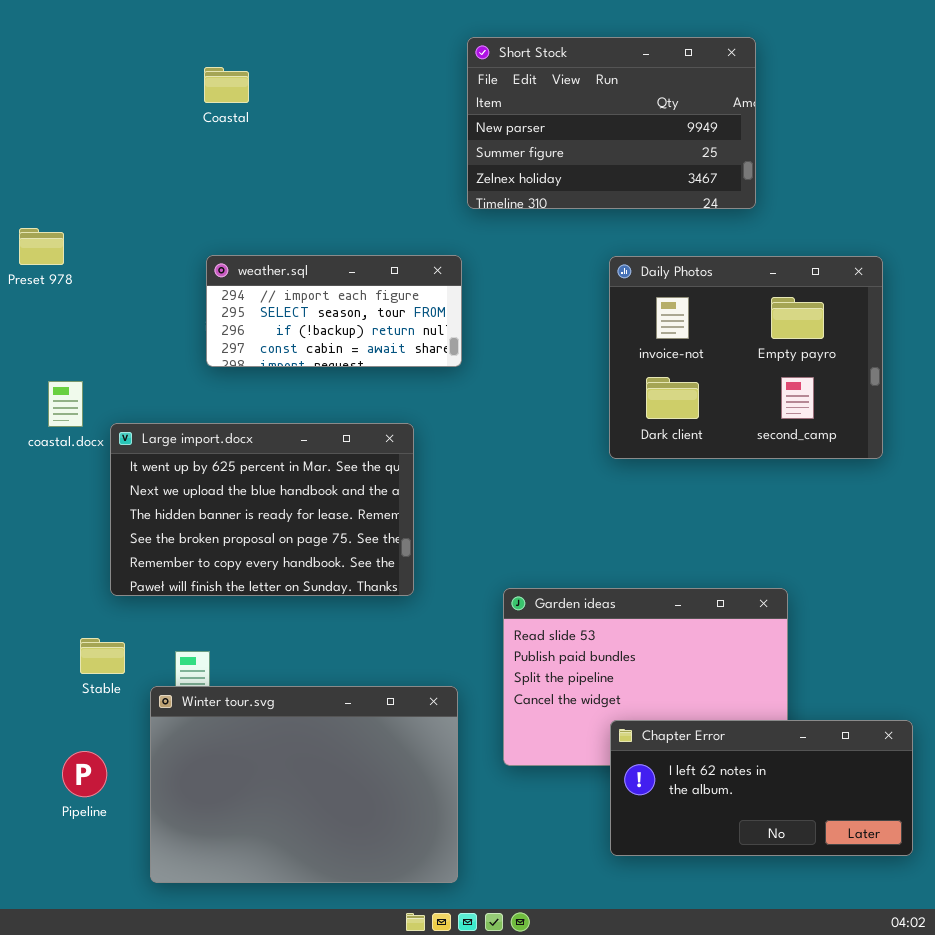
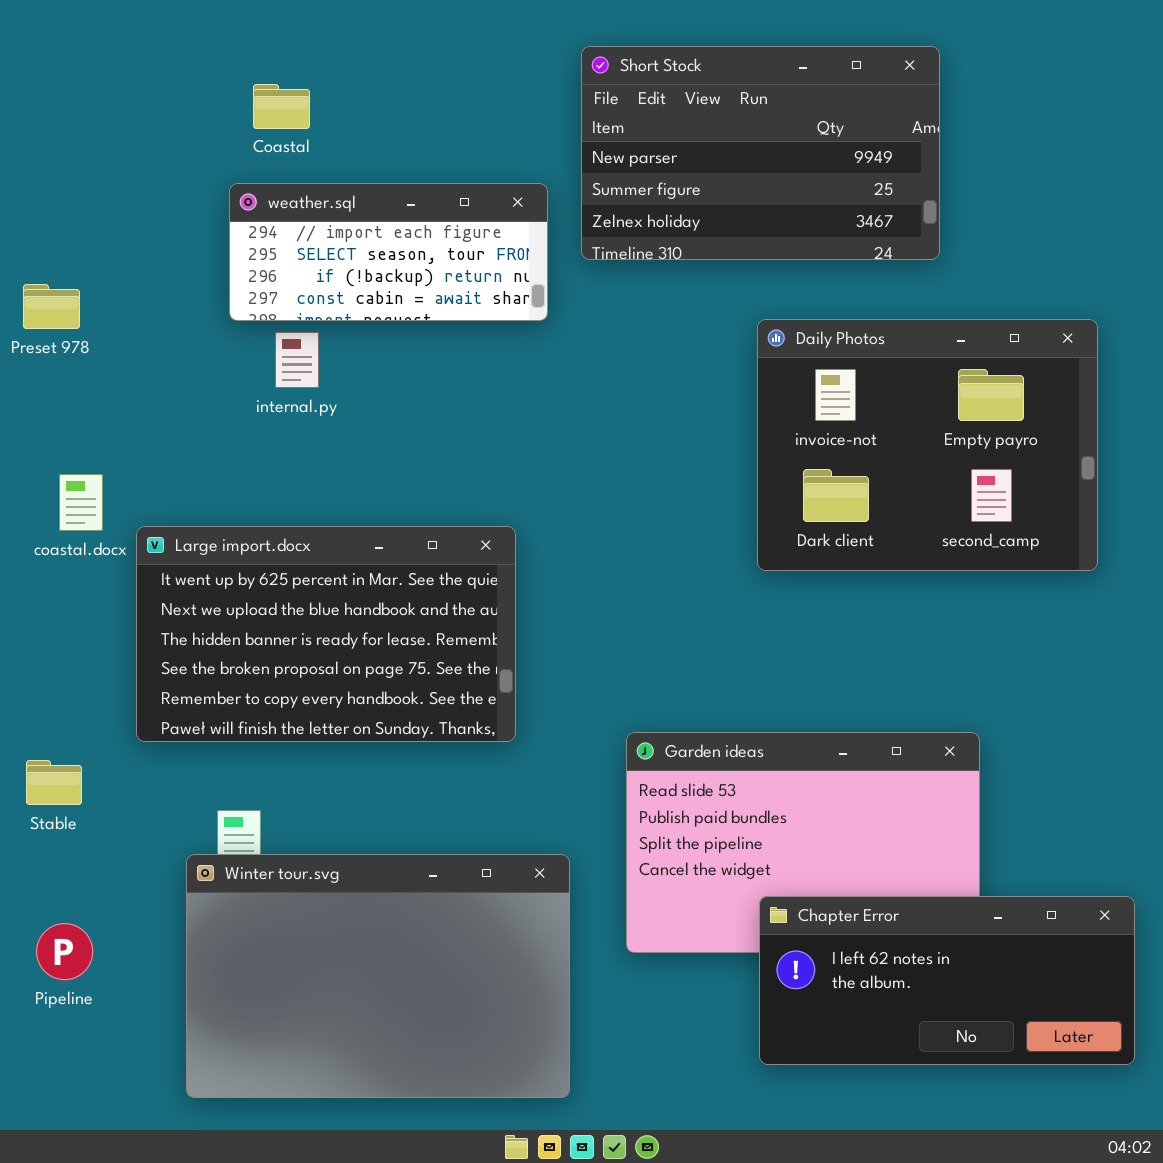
weather.sql: [206,255,462,367] -> [229,183,548,321], moved
Stable: [80,638,125,674] -> [26,760,82,805], moved
Pipeline: [62,751,107,797] -> [36,923,93,980], moved

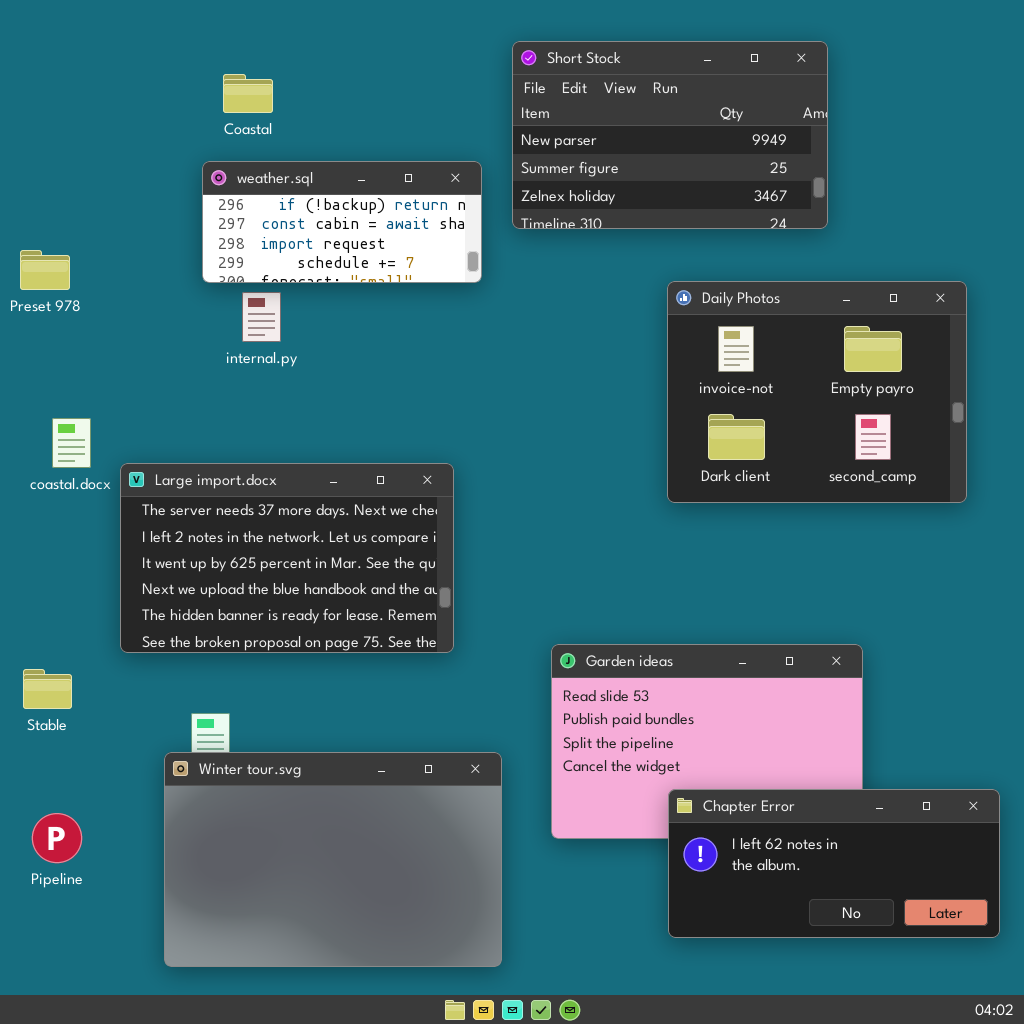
weather.sql: [229,183,548,321] -> [202,161,482,283], scrolled down 2 rows
Large import.docx: [136,526,516,742] -> [120,463,454,653], scrolled up 2 rows

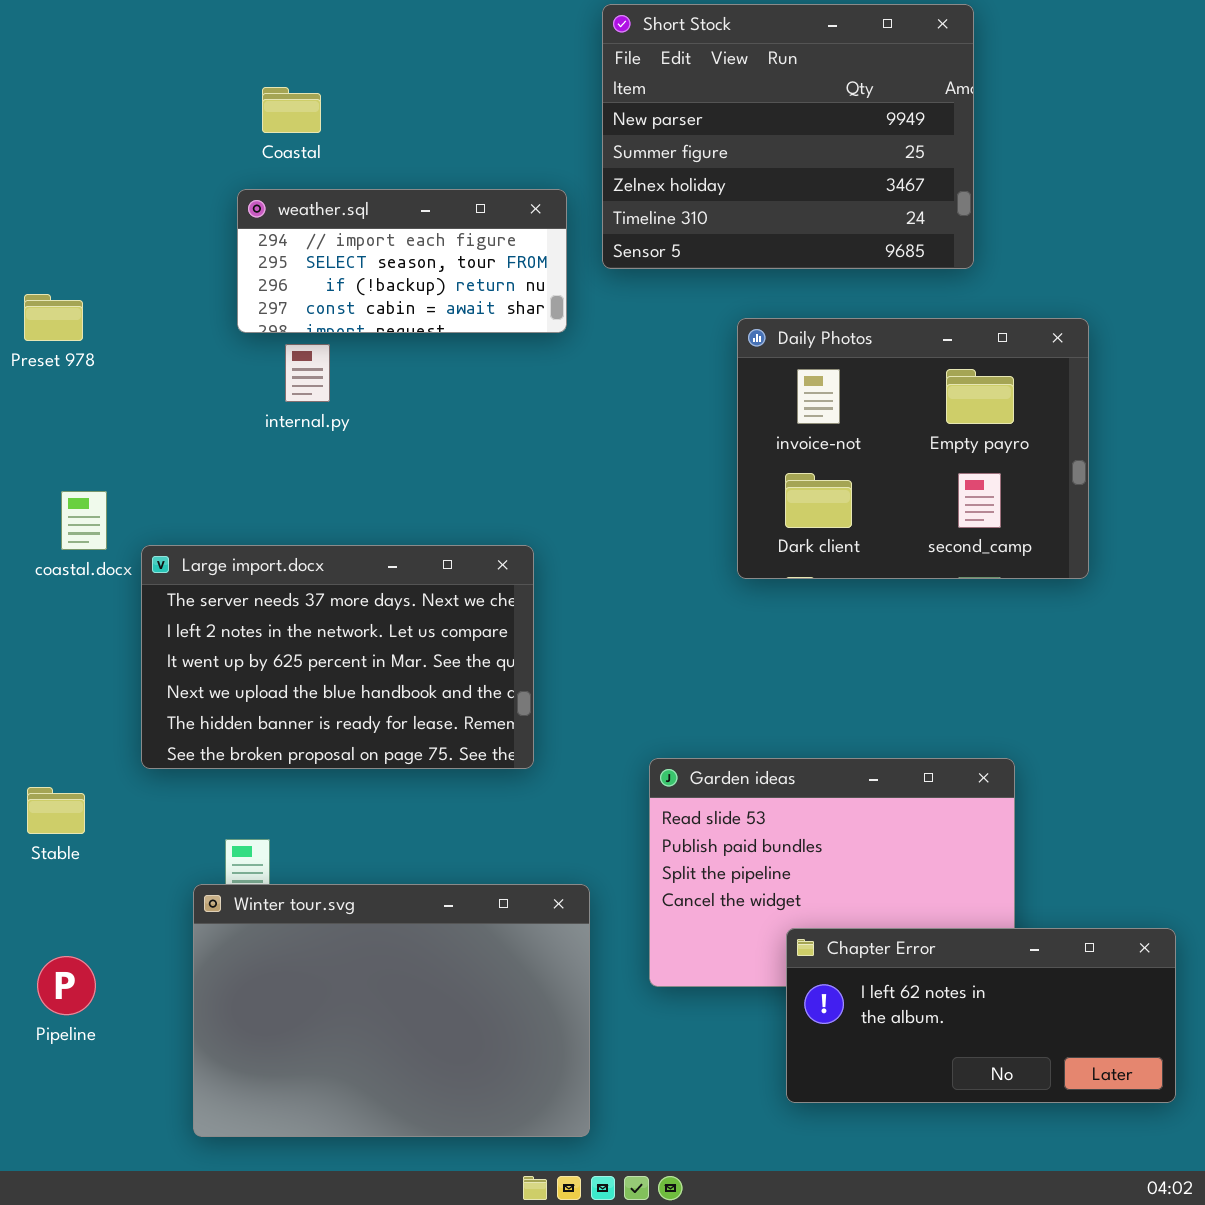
Short Stock: [512,41,828,229] -> [602,4,974,269], resized
weather.sql: [202,161,482,283] -> [237,189,567,333], scrolled up 2 rows
Daily Photos: [667,281,967,503] -> [737,318,1089,579], moved

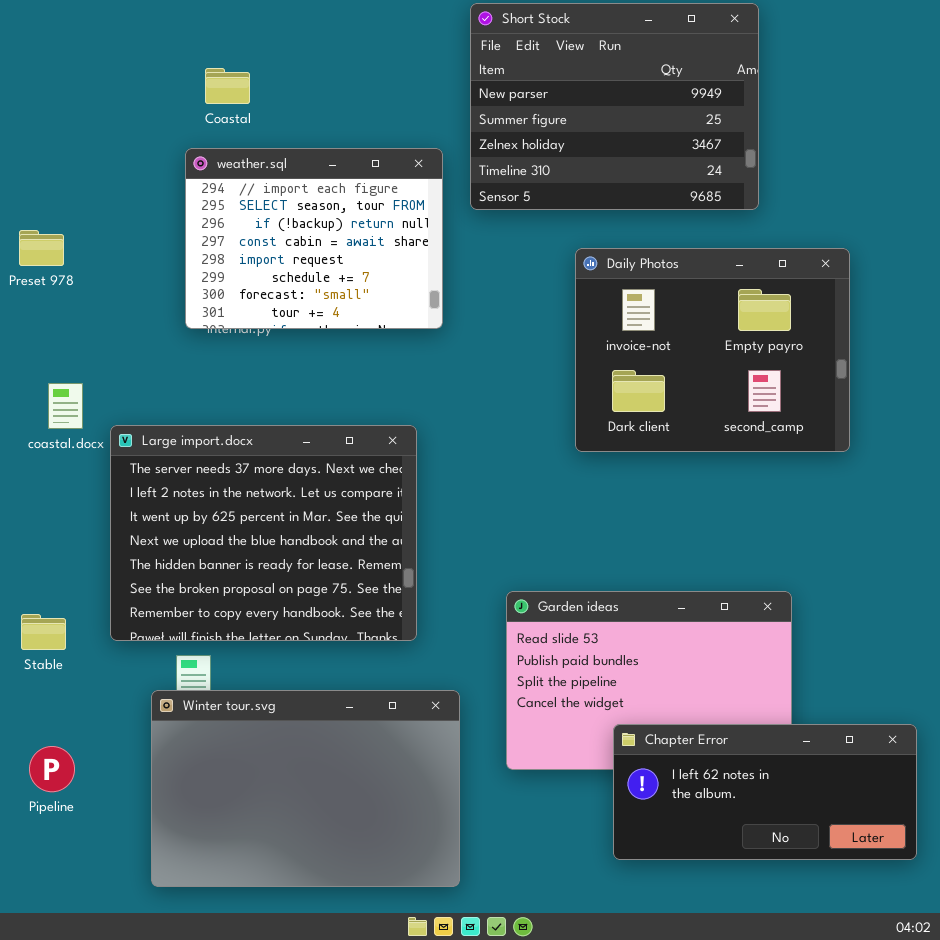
weather.sql: [237,189,567,333] -> [185,148,443,329], resized
Large import.docx: [141,545,534,769] -> [110,425,417,641], resized

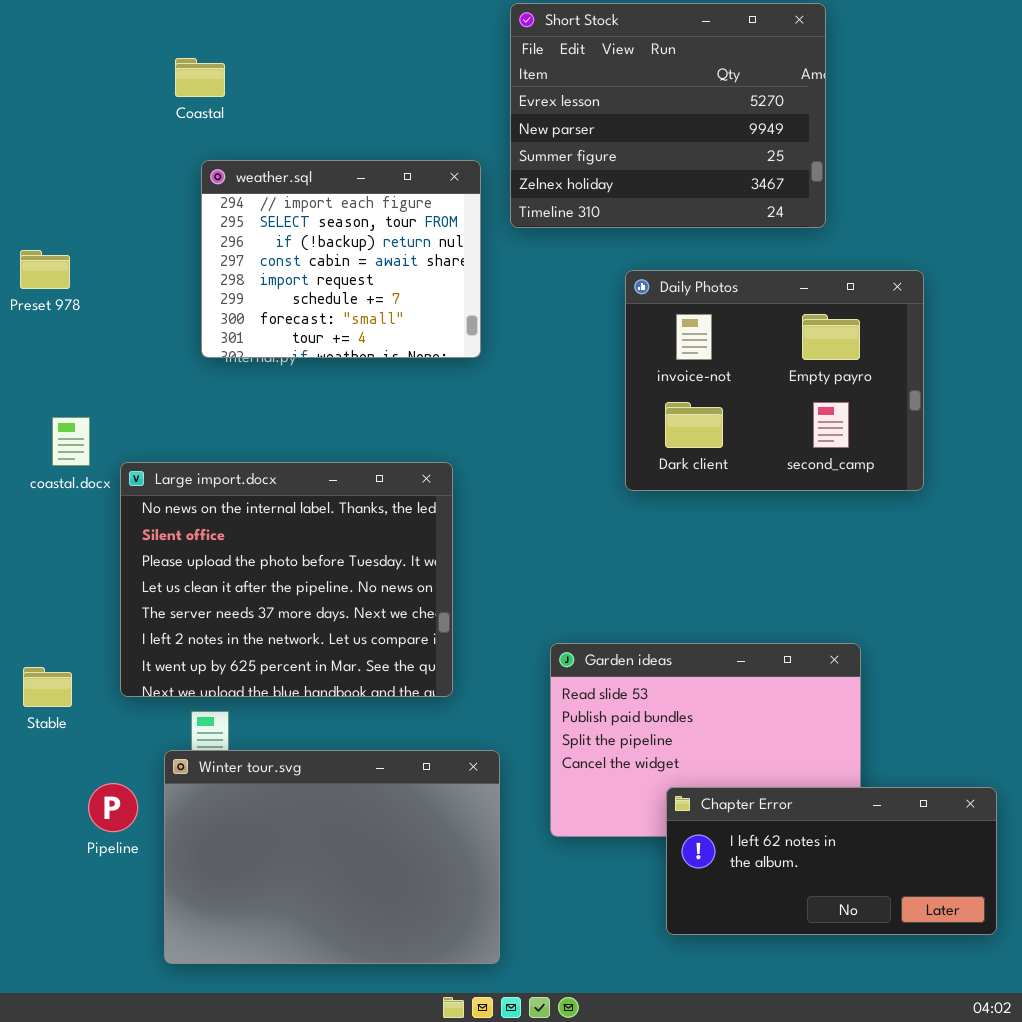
Short Stock: [470,3,759,210] -> [510,3,826,228], scrolled up 1 row
Coastal: [205,68,250,104] -> [175,58,225,97], moved
Large import.docx: [110,425,417,641] -> [120,462,453,697], scrolled up 4 rows
Pipeline: [29,746,75,792] -> [88,783,138,832], moved

